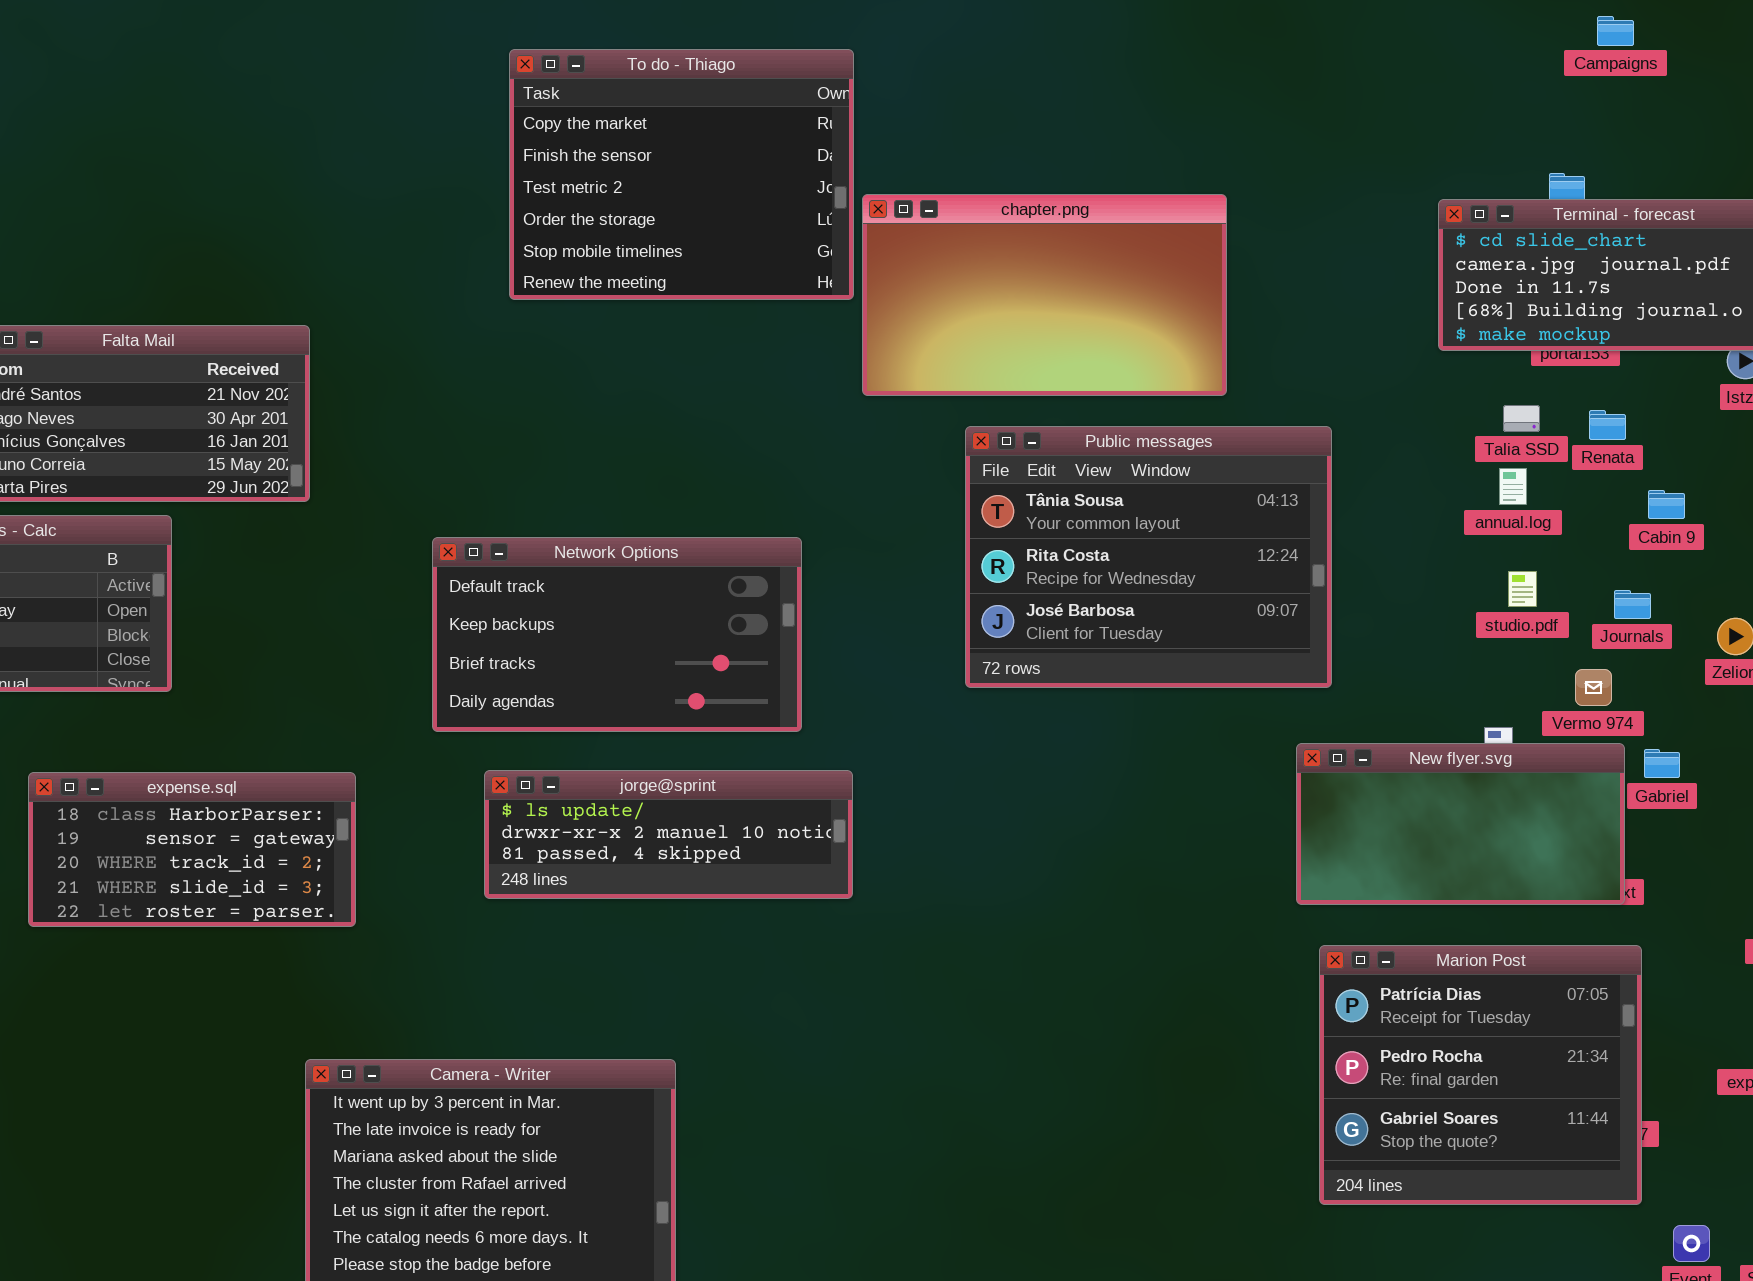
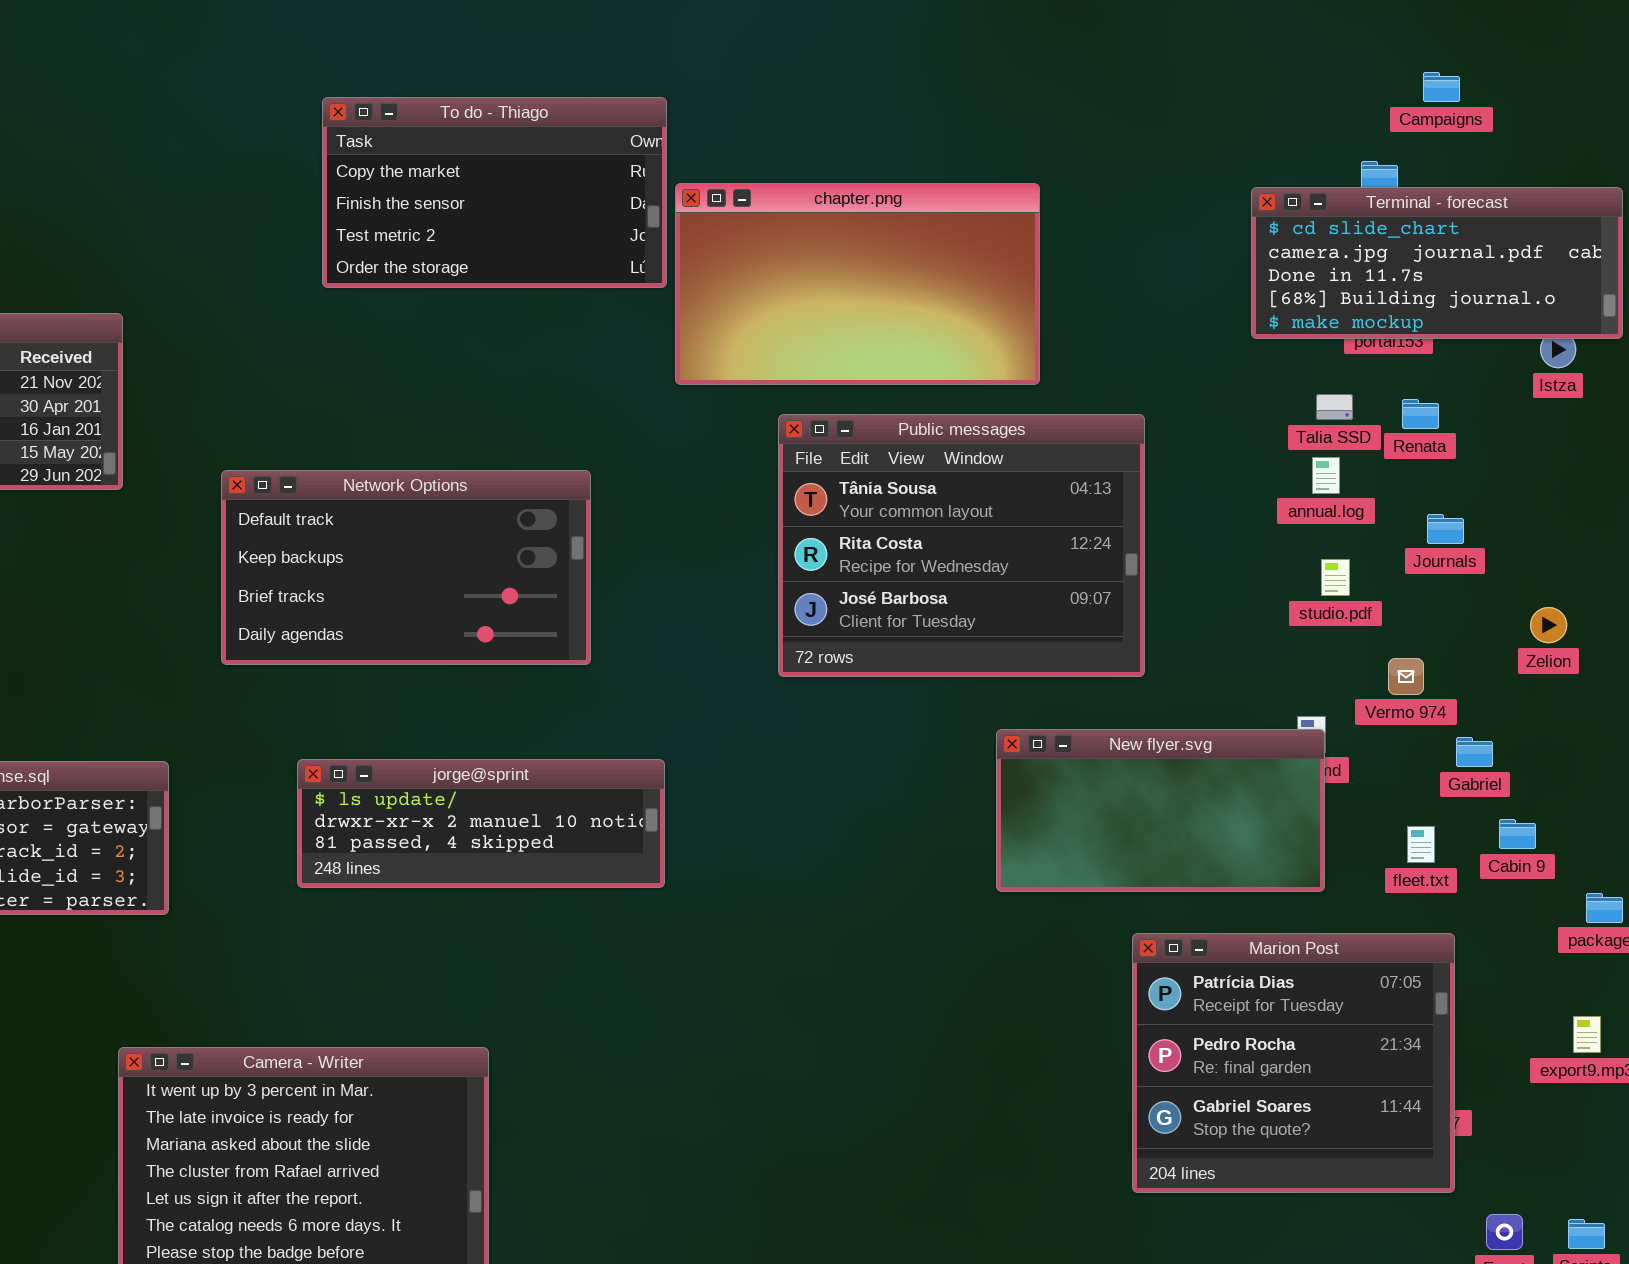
Campaigns: [1597,16,1634,46] -> [1423,72,1460,102], moved
To do - Thiago: [509,49,854,300] -> [322,97,667,288], resized
Cabin 9: [1648,490,1685,519] -> [1499,819,1536,849], moved
Network Options: [432,537,802,732] -> [221,470,591,665], moved
Journals: [1614,590,1651,619] -> [1427,514,1464,544], moved
New flyer.svg: [1296,743,1625,905] -> [996,729,1325,892], moved

